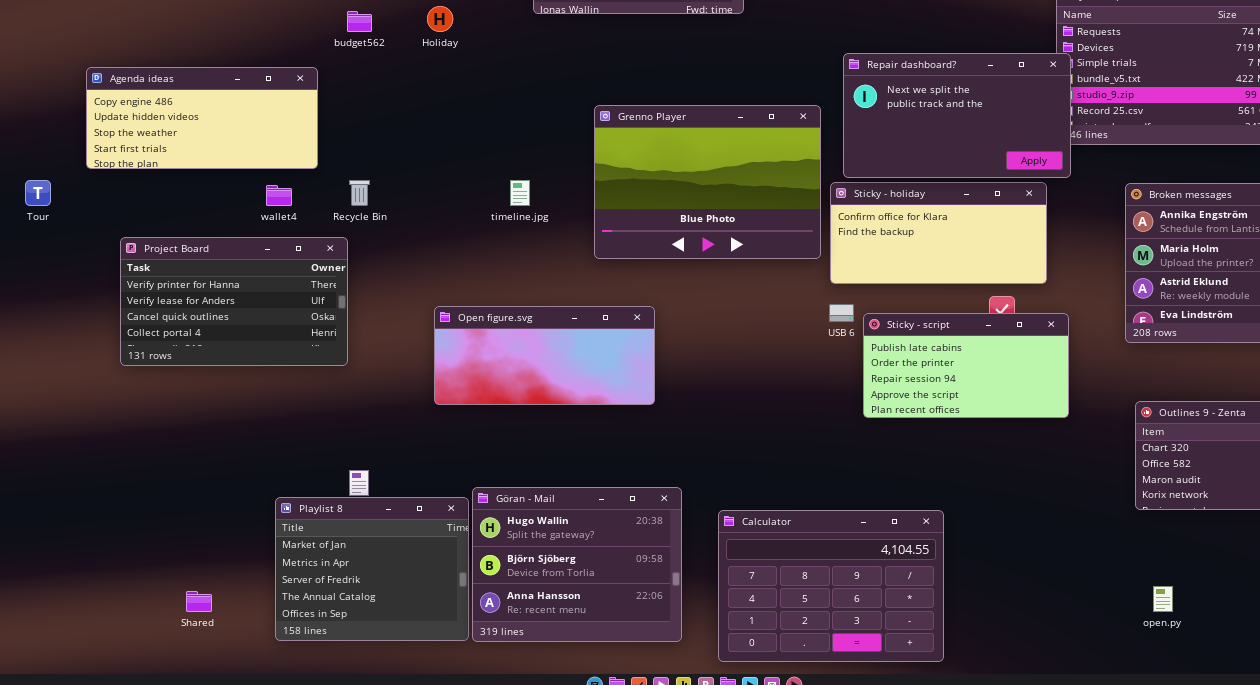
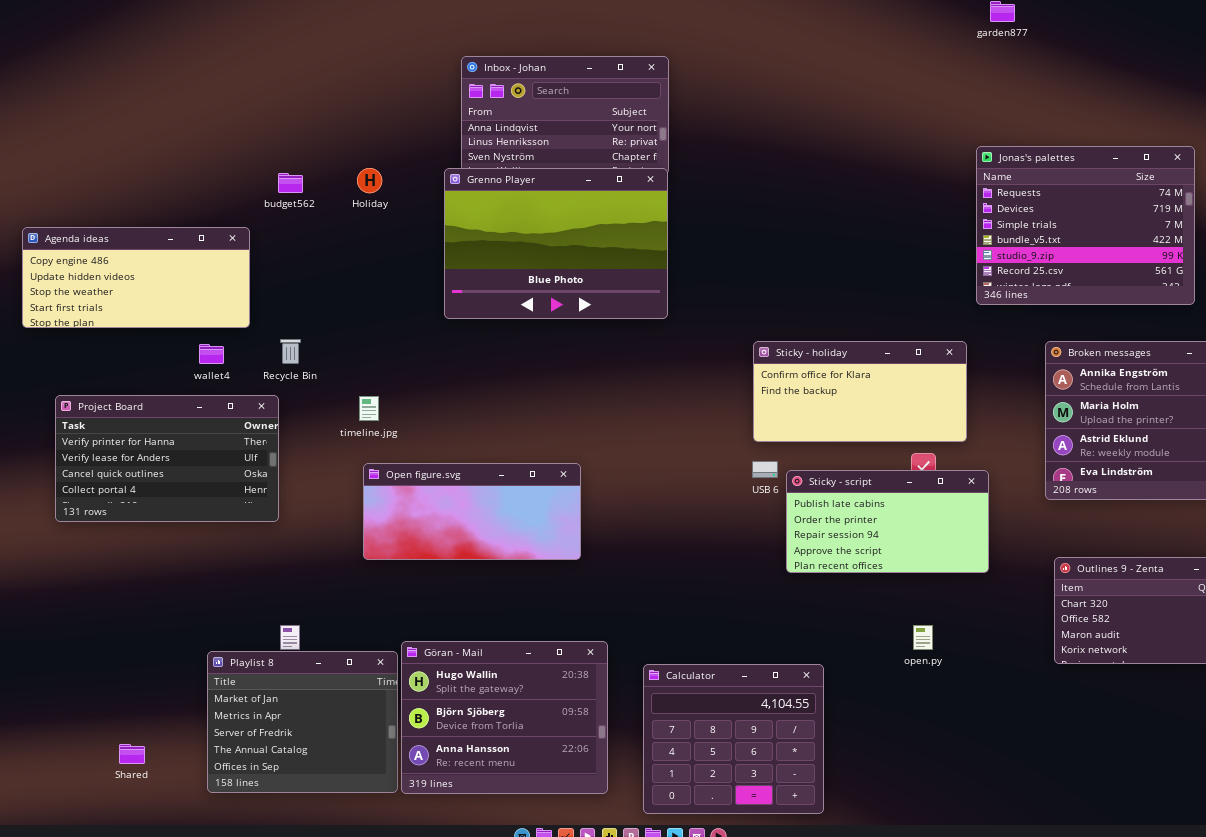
Repair dashboard?: [843,53,1071,178] -> none, closed
Grenno Player: [594,105,821,259] -> [444,168,668,319], moved
timeline.jpg: [510,180,530,206] -> [359,396,379,421], moved
Calculator: [718,510,944,662] -> [643,664,824,814], resized
open.py: [1153,586,1173,612] -> [913,625,933,650], moved

